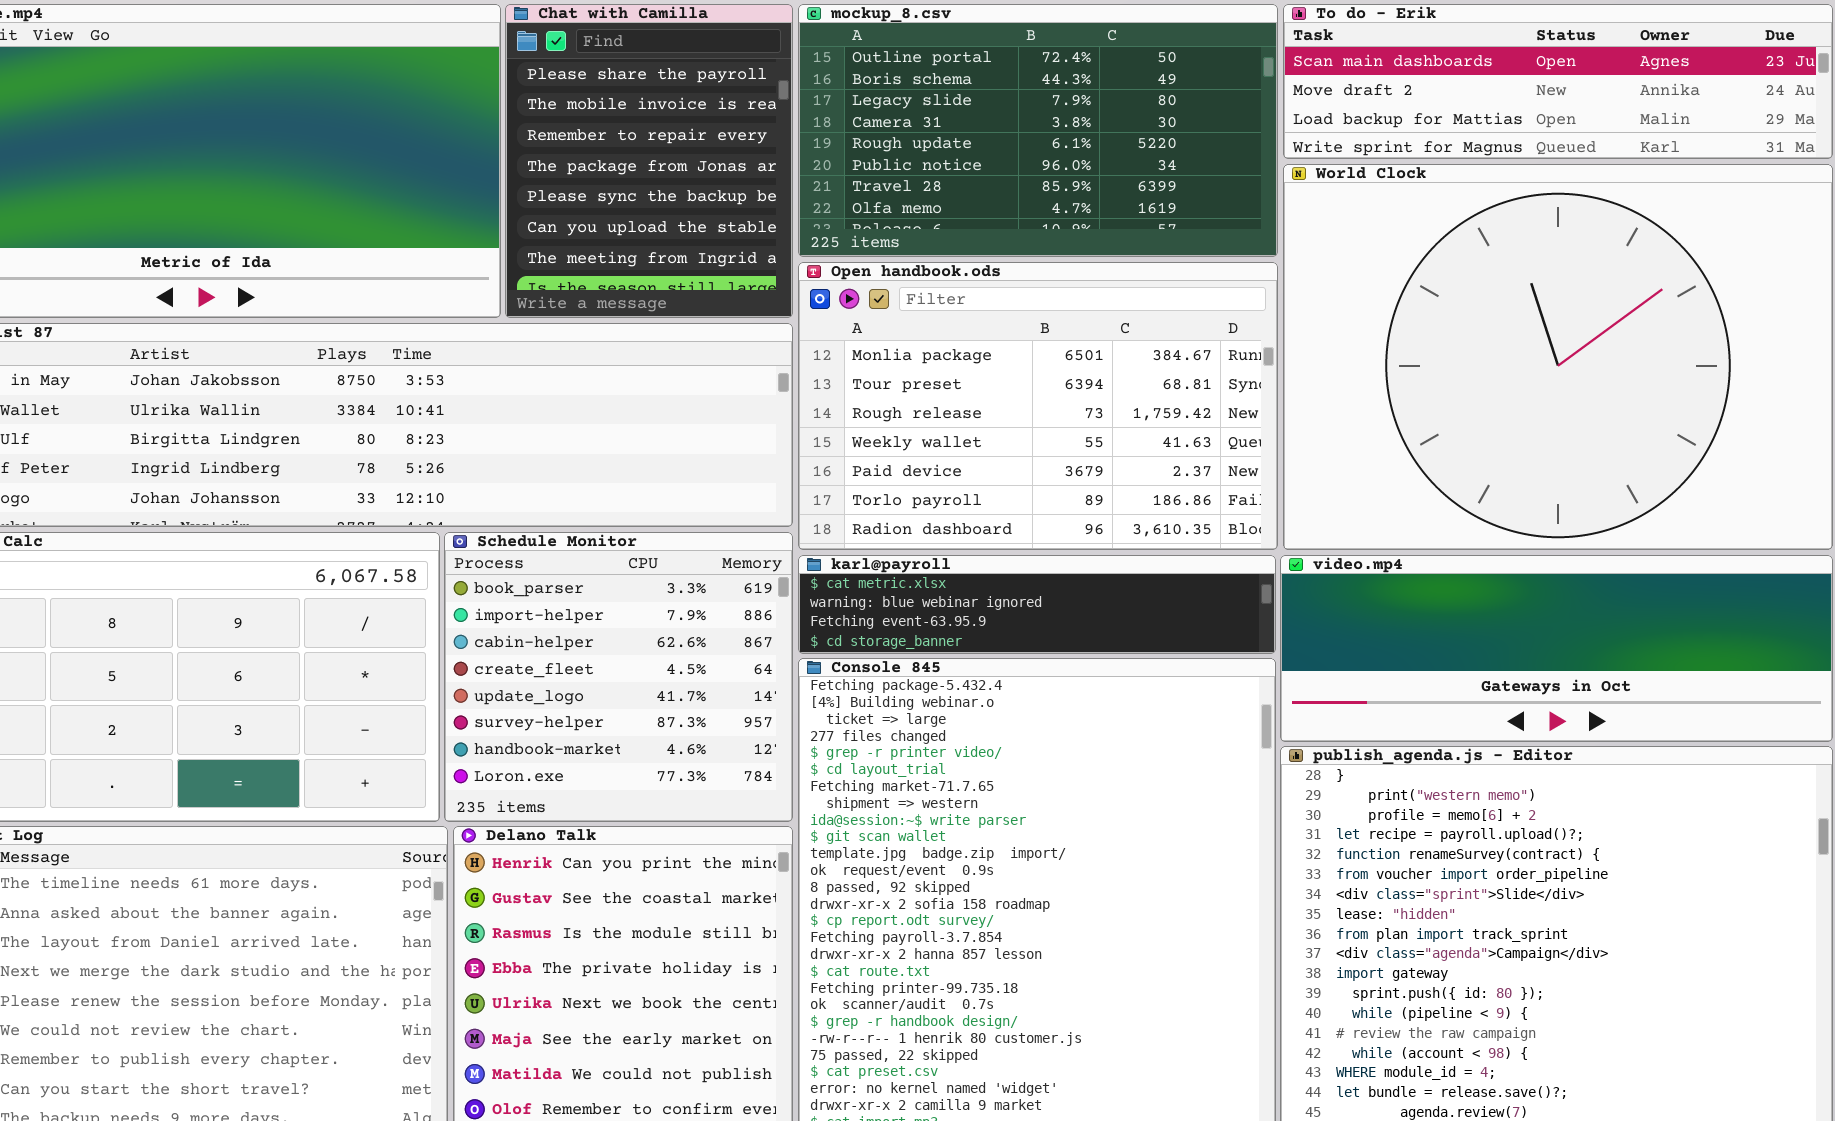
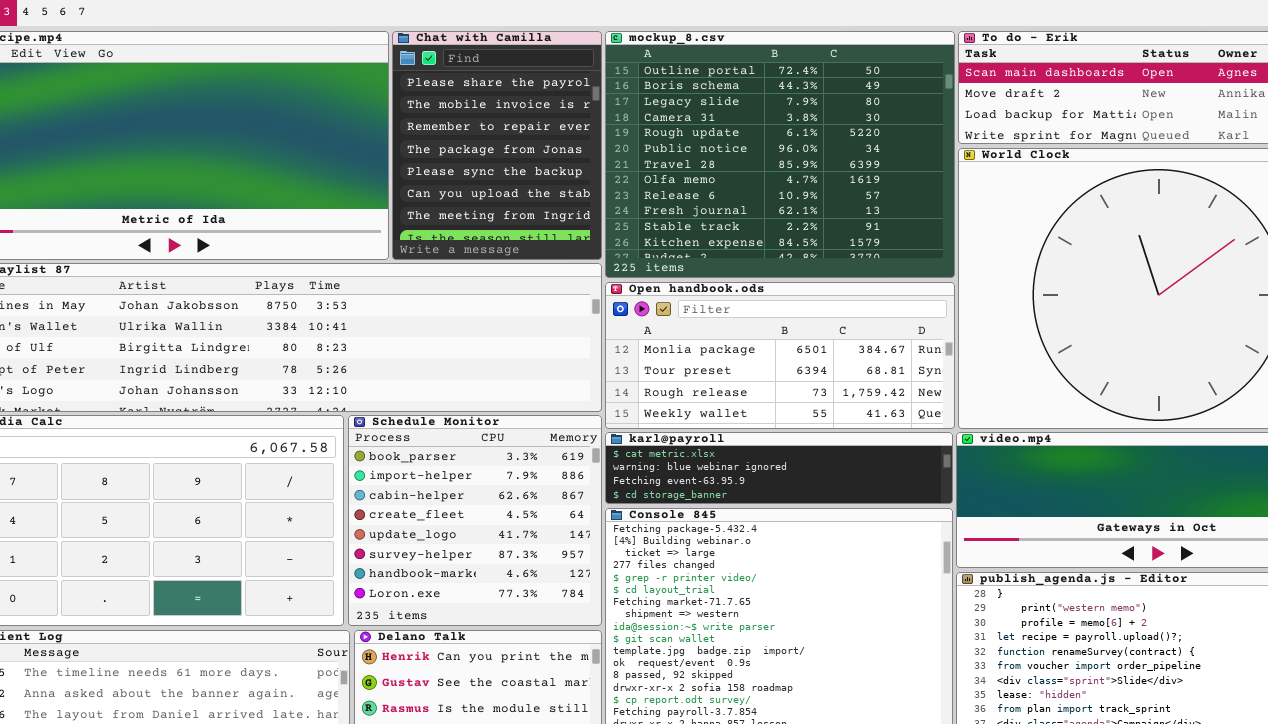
mockup_8.csv: [798,4,1278,257] -> [605,31,955,278], resized
Open handbook.ods: [798,262,1278,550] -> [605,282,955,429], resized

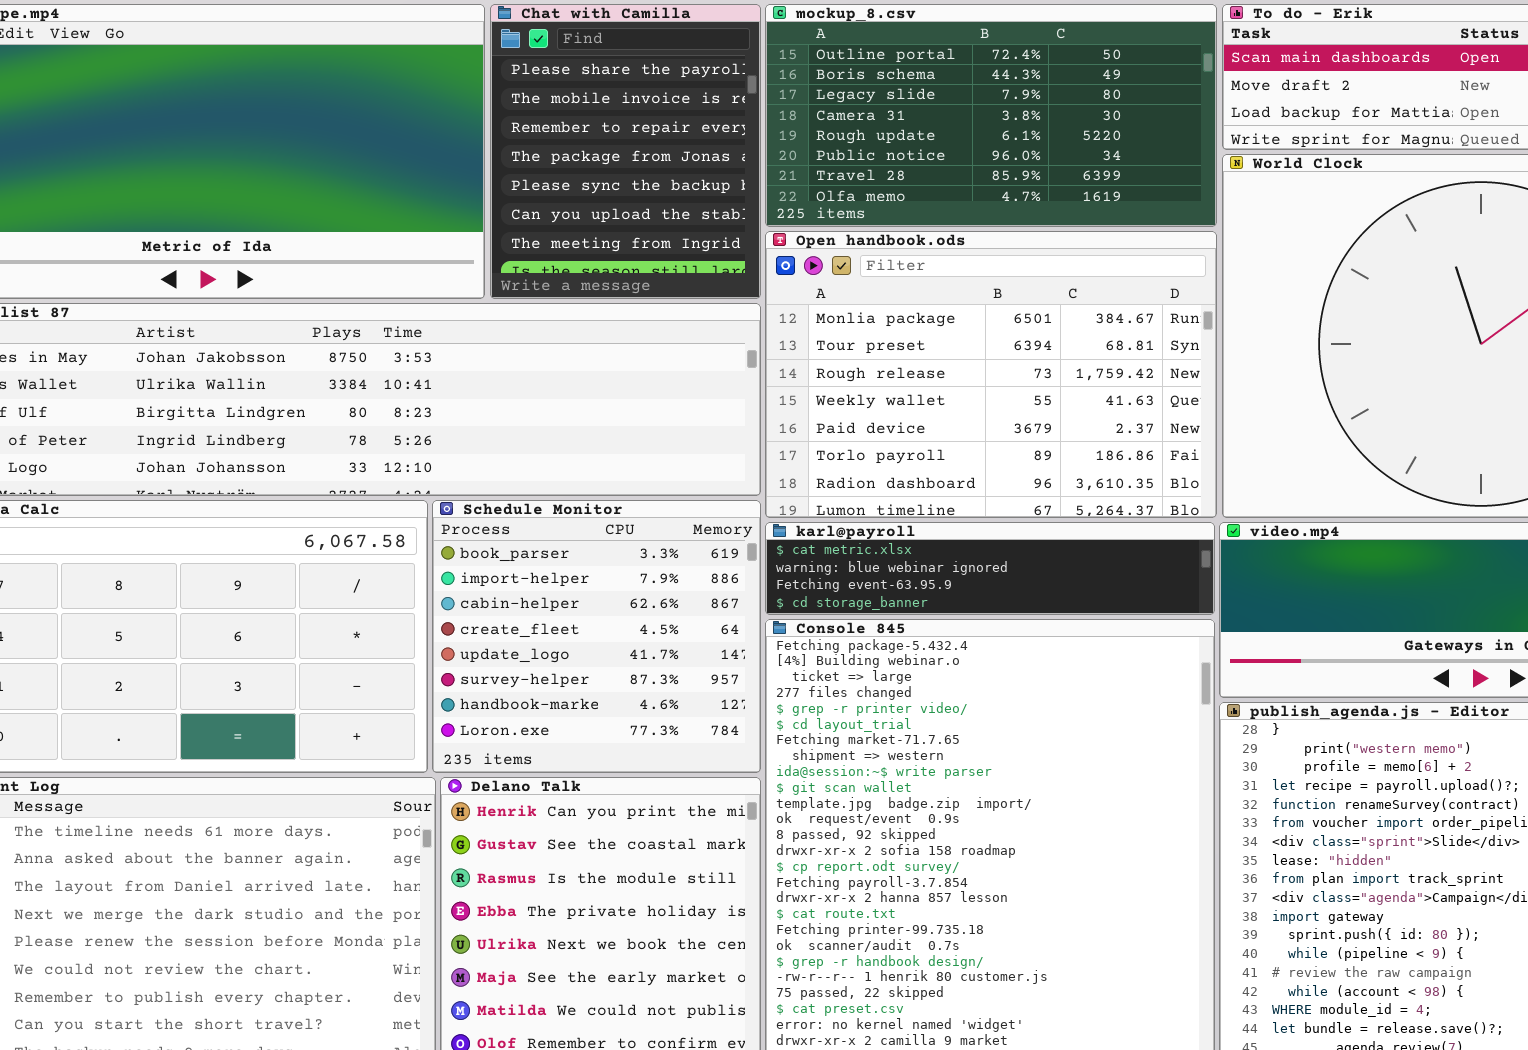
mockup_8.csv: [605,31,955,278] -> [765,4,1217,227], resized
Open handbook.ods: [605,282,955,429] -> [765,231,1217,518], resized

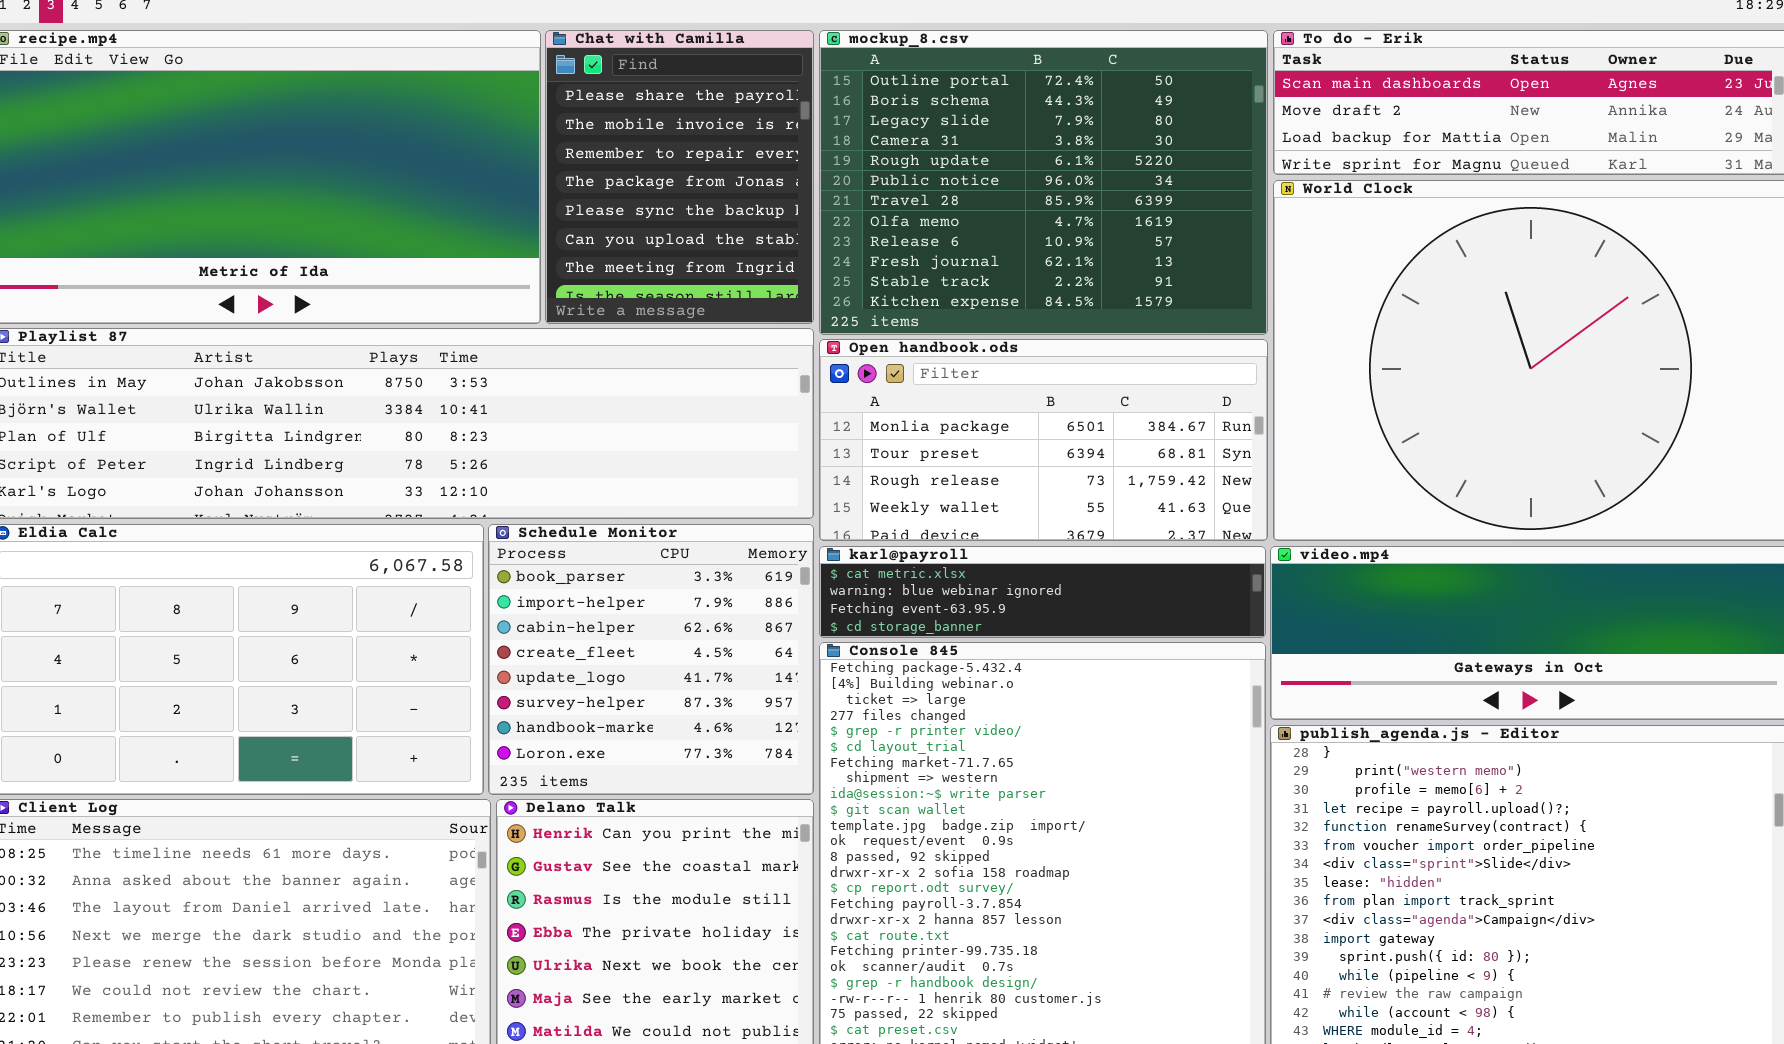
mockup_8.csv: [765,4,1217,227] -> [819,30,1268,335], resized
Open handbook.ods: [765,231,1217,518] -> [819,339,1268,541], resized

